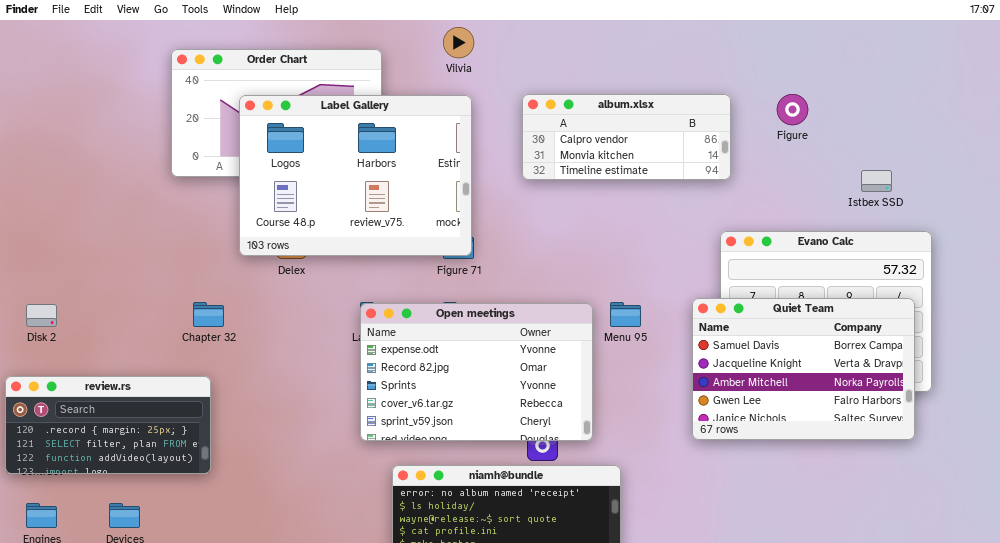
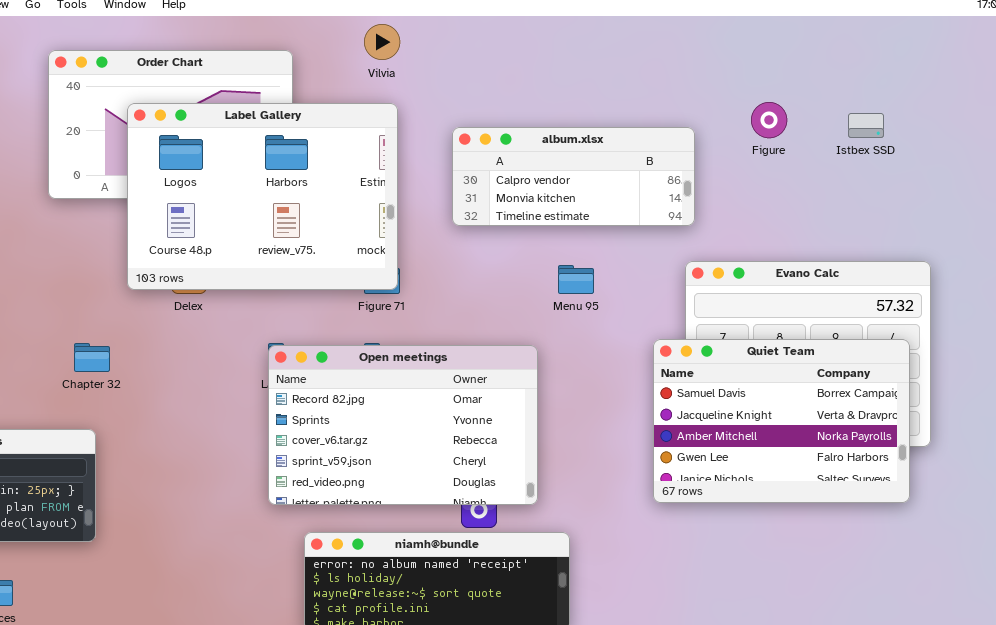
album.xlsx: [522,94,731,180] -> [452,127,695,226], moved
Istbex SSD: [861,170,892,192] -> [848,113,884,138], moved
Menu 95: [610,302,641,327] -> [558,265,594,294], moved
Open meetings: [360,303,593,441] -> [268,345,538,505], scrolled down 1 row

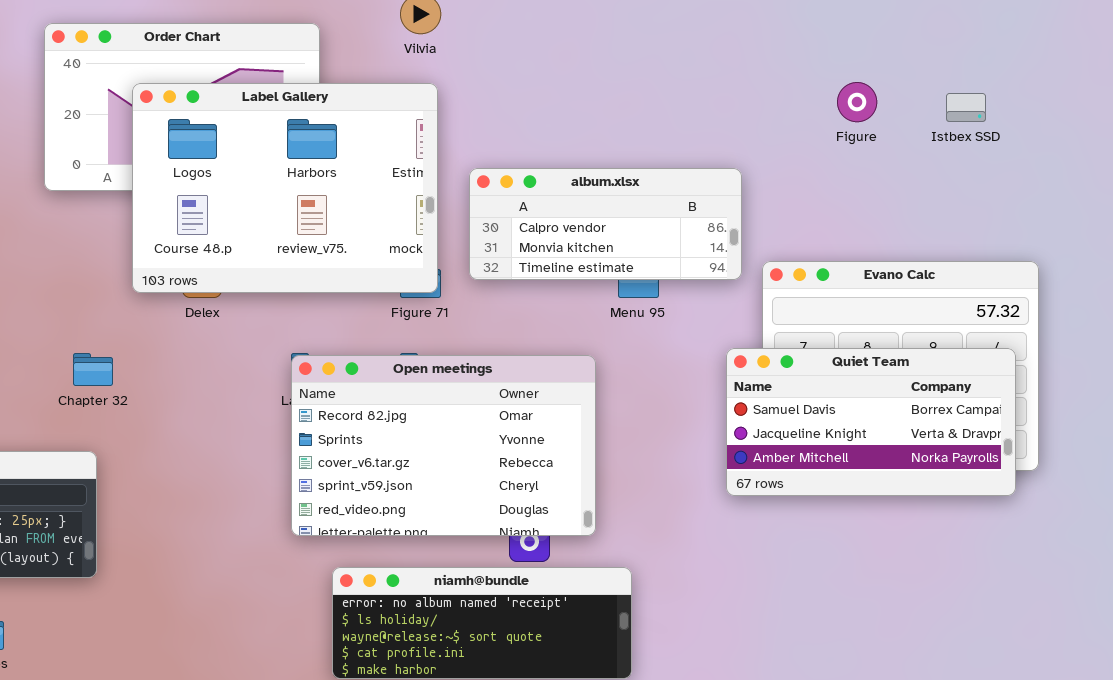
album.xlsx: [452,127,695,226] -> [469,168,742,280], moved
Quiet Team: [653,339,910,503] -> [726,348,1016,496], resized

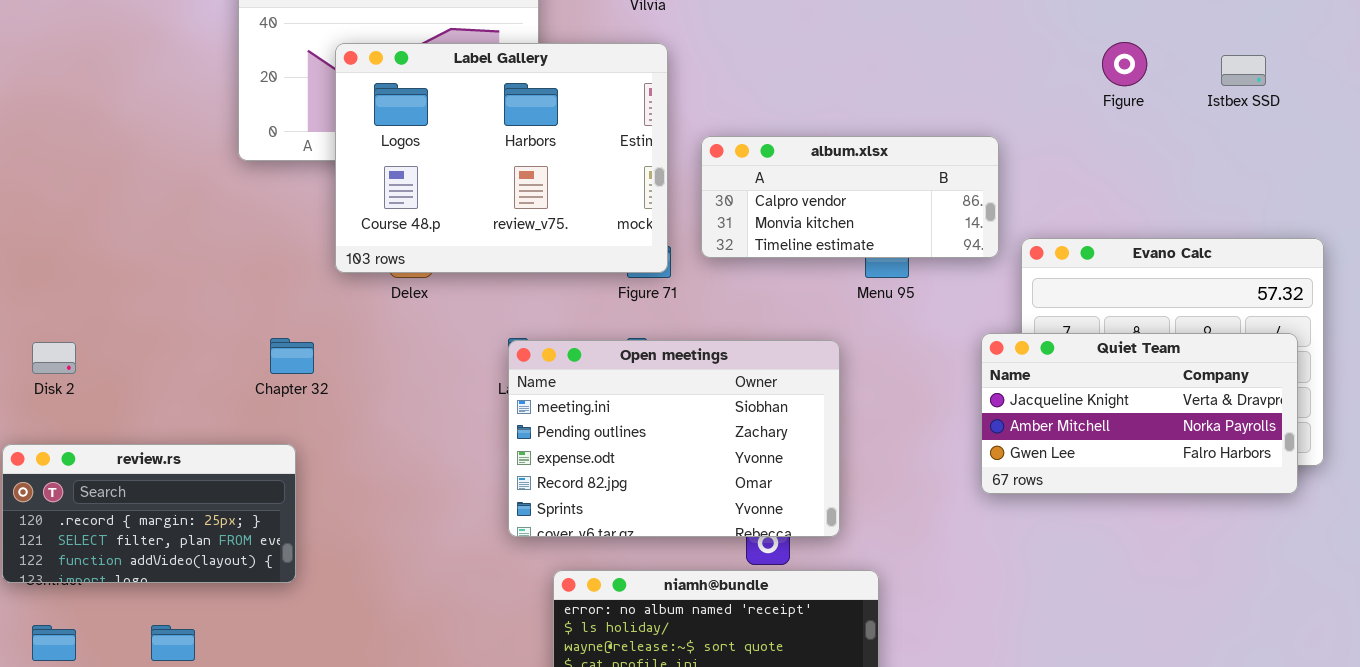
Quiet Team: [726,348,1016,496] -> [981,333,1298,494], scrolled down 1 row
Open meetings: [291,355,596,536] -> [508,340,840,537], scrolled up 3 rows

